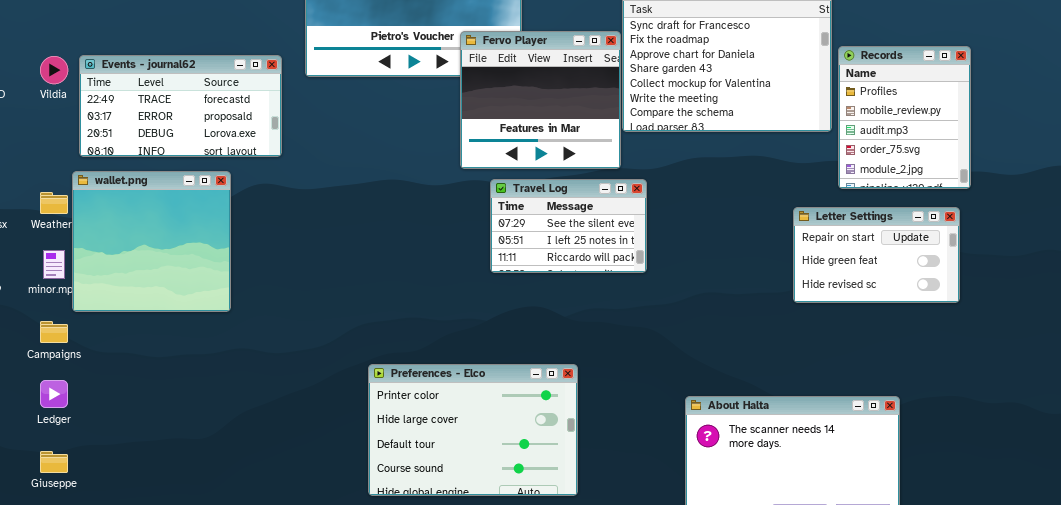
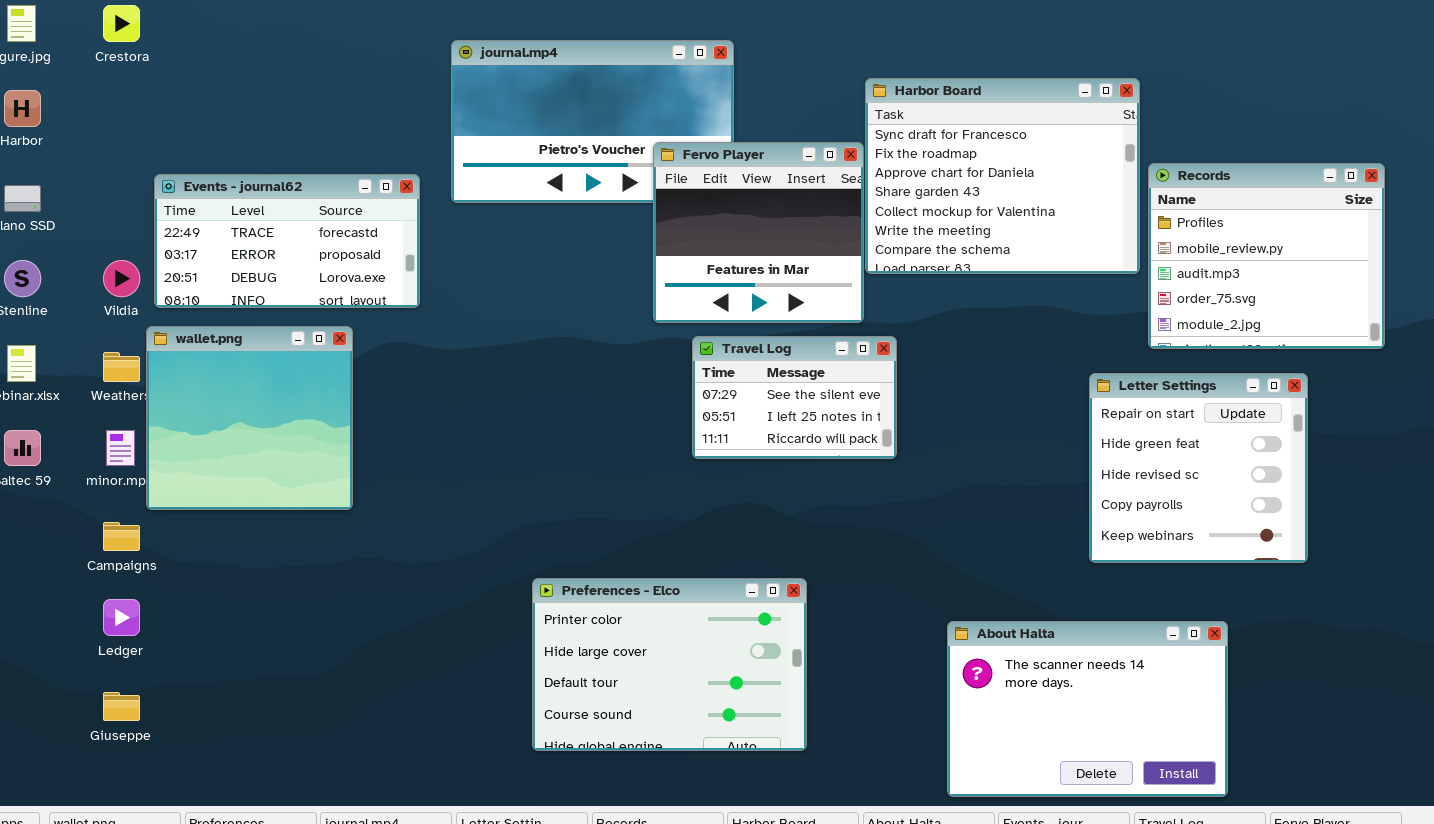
Records: [838,46,971,189] -> [1148,163,1385,349], resized
Vildia: [40,56,68,84] -> [103,260,140,297], moved
Letter Settings: [793,207,960,303] -> [1089,373,1308,563], resized

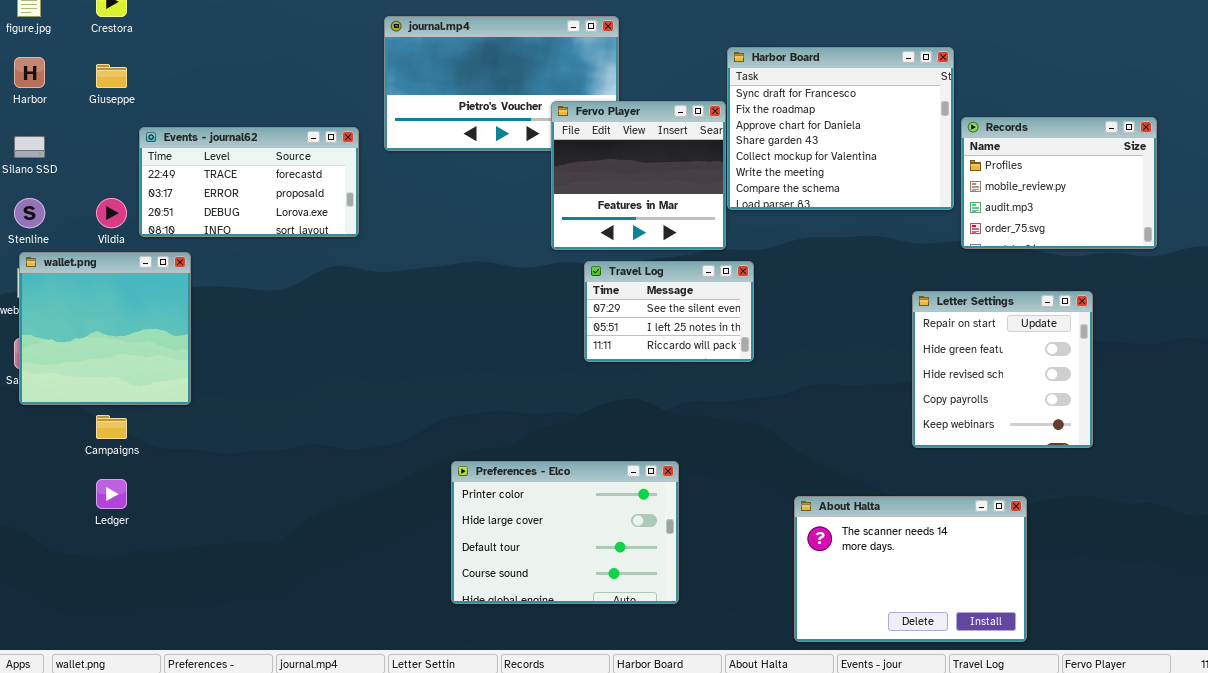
Records: [1148,163,1385,349] -> [961,117,1157,249], resized
wallet.png: [146,326,353,510] -> [19,252,191,405], moved
Giuseppe: [103,692,140,721] -> [96,64,127,88], moved

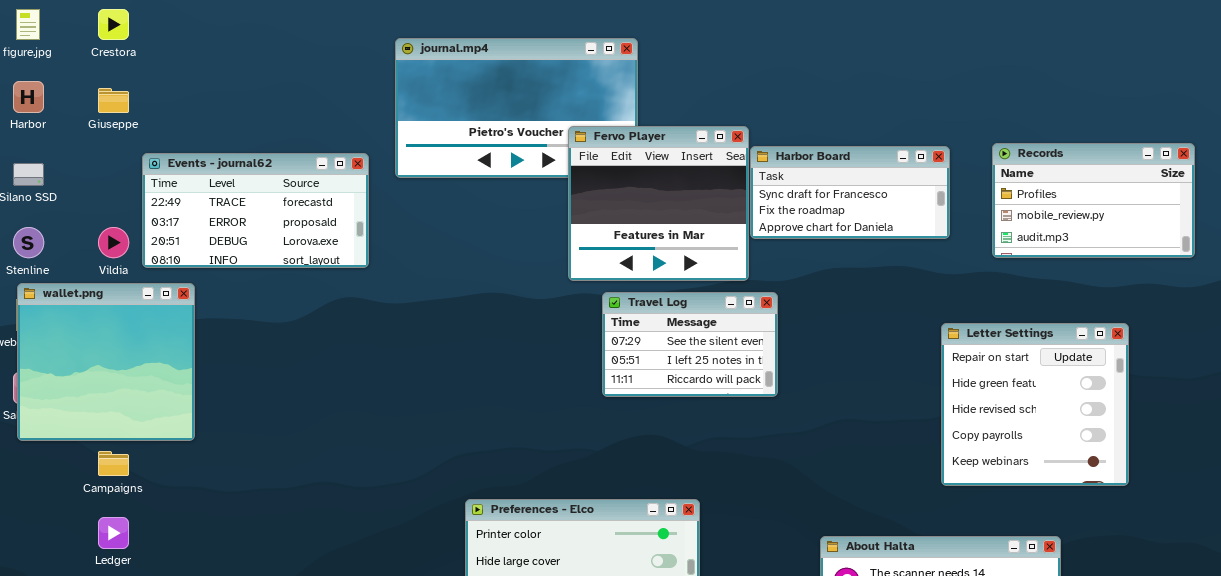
Harbor Board: [727,47,954,210] -> [750,146,950,239], resized
Records: [961,117,1157,249] -> [992,143,1195,258], resized

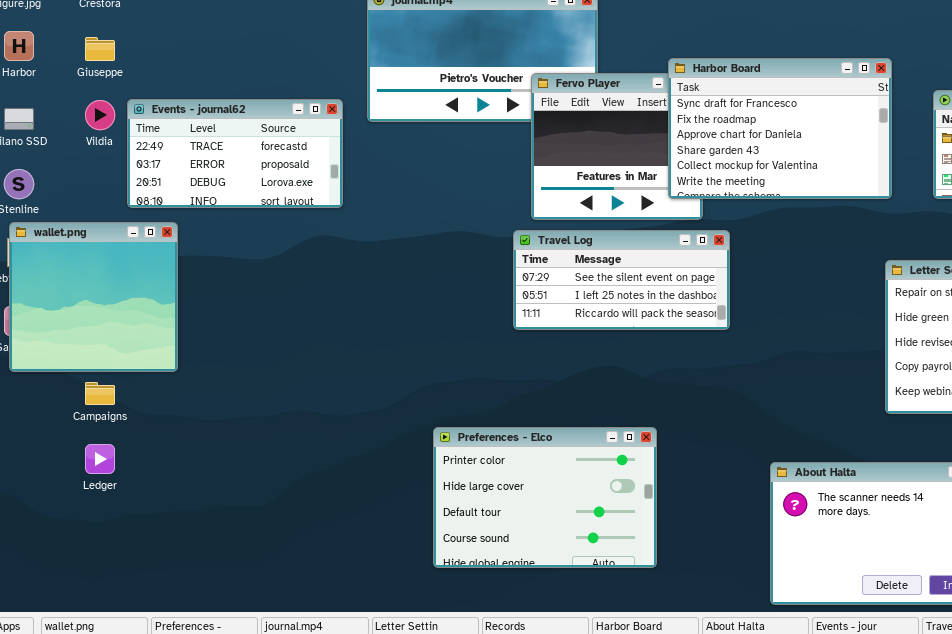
Harbor Board: [750,146,950,239] -> [668,58,892,199], moved, resized
Vildia: [98,227,129,258] -> [85,100,115,130], moved
Travel Log: [602,292,778,397] -> [513,230,730,330], resized

